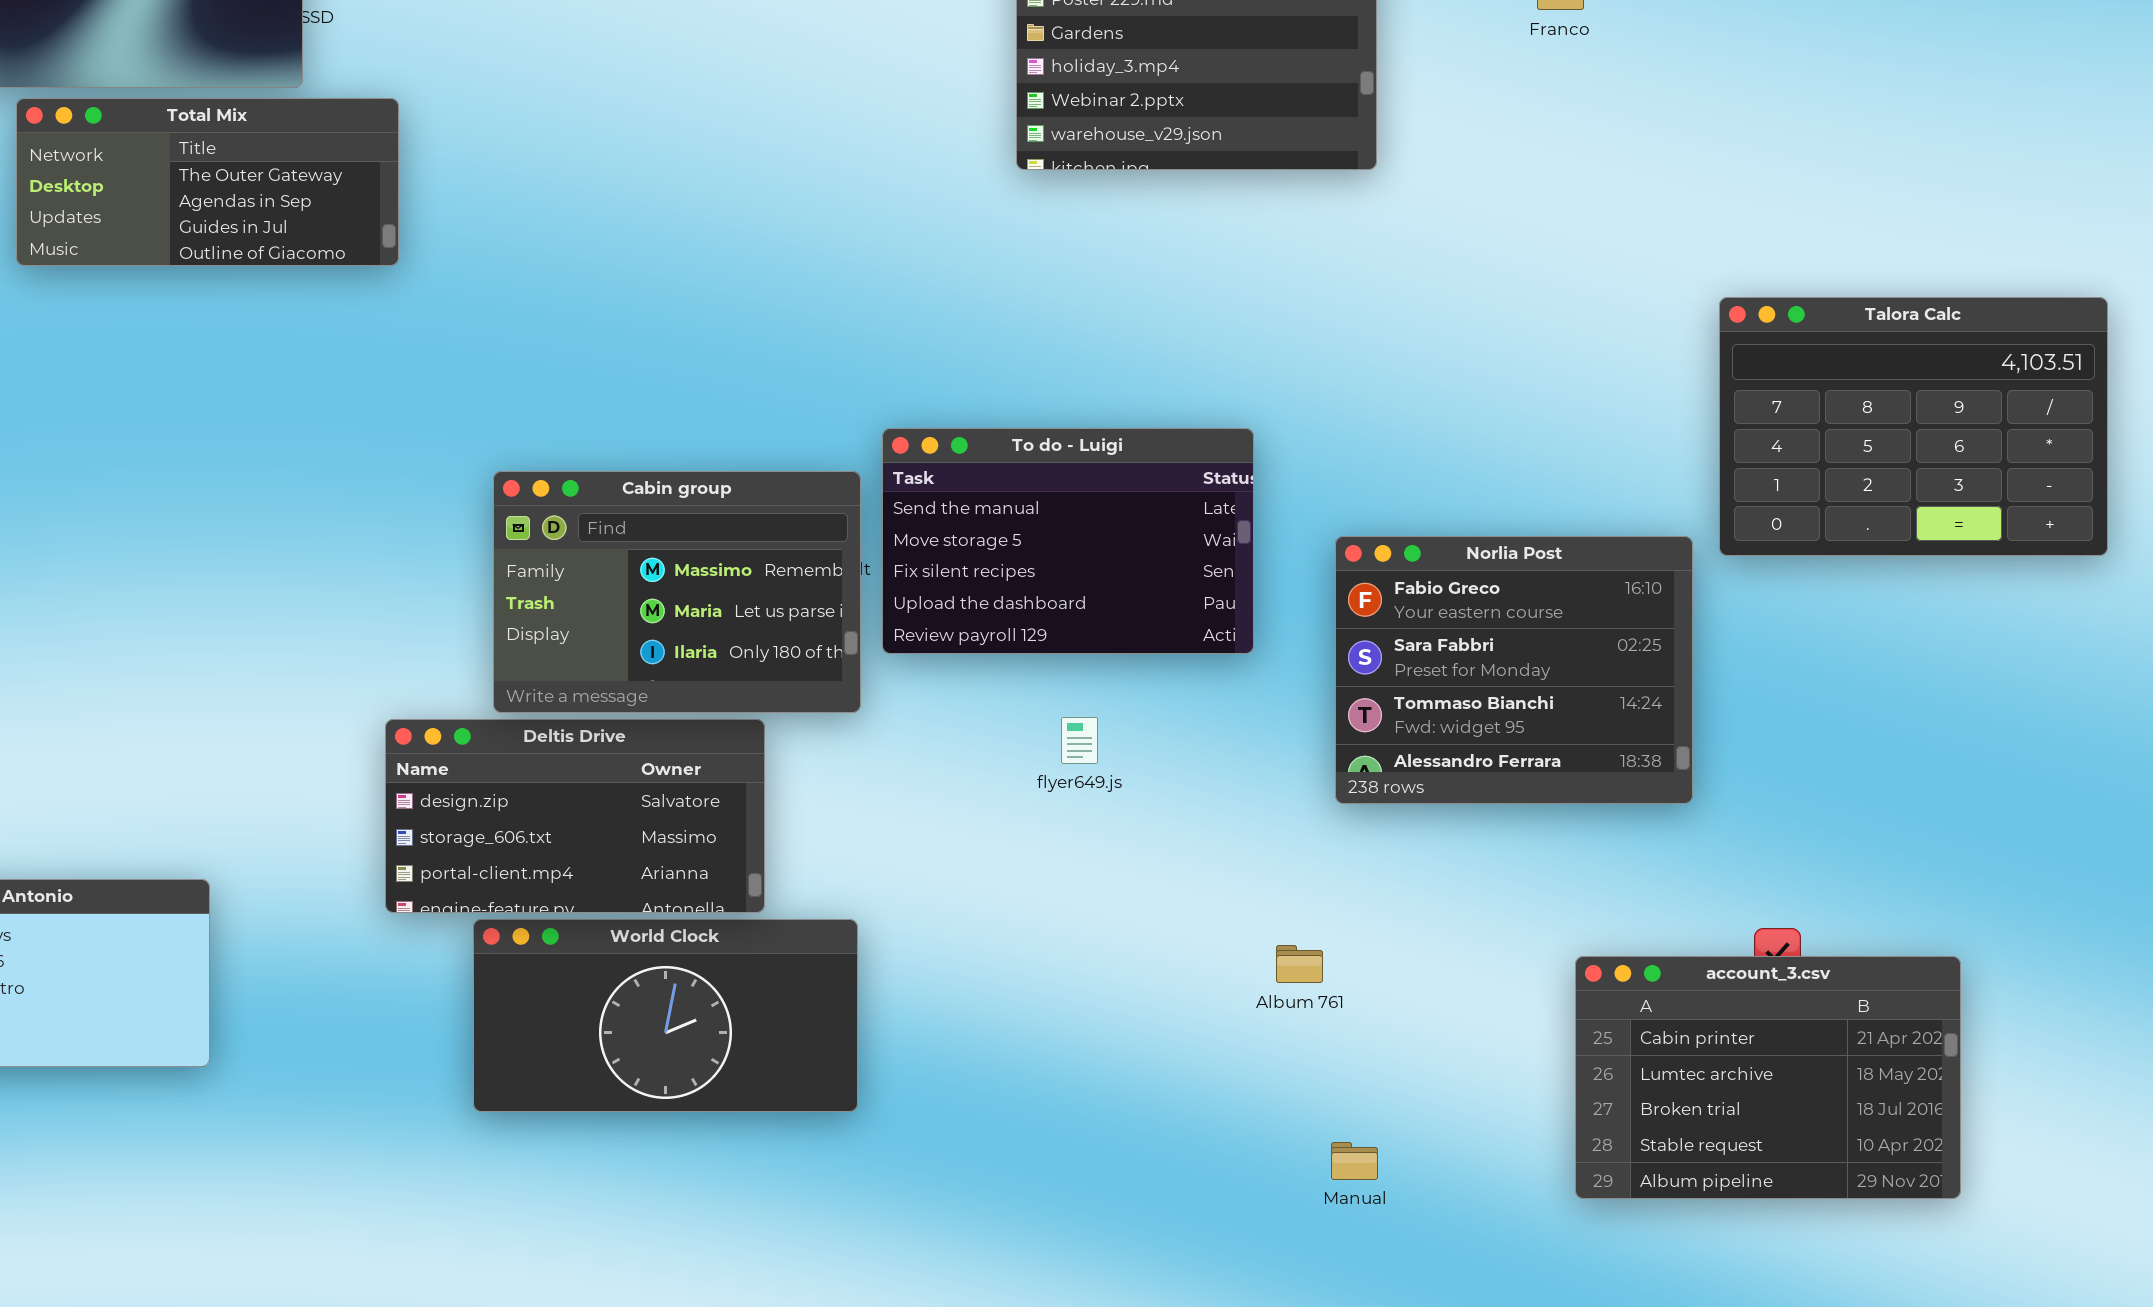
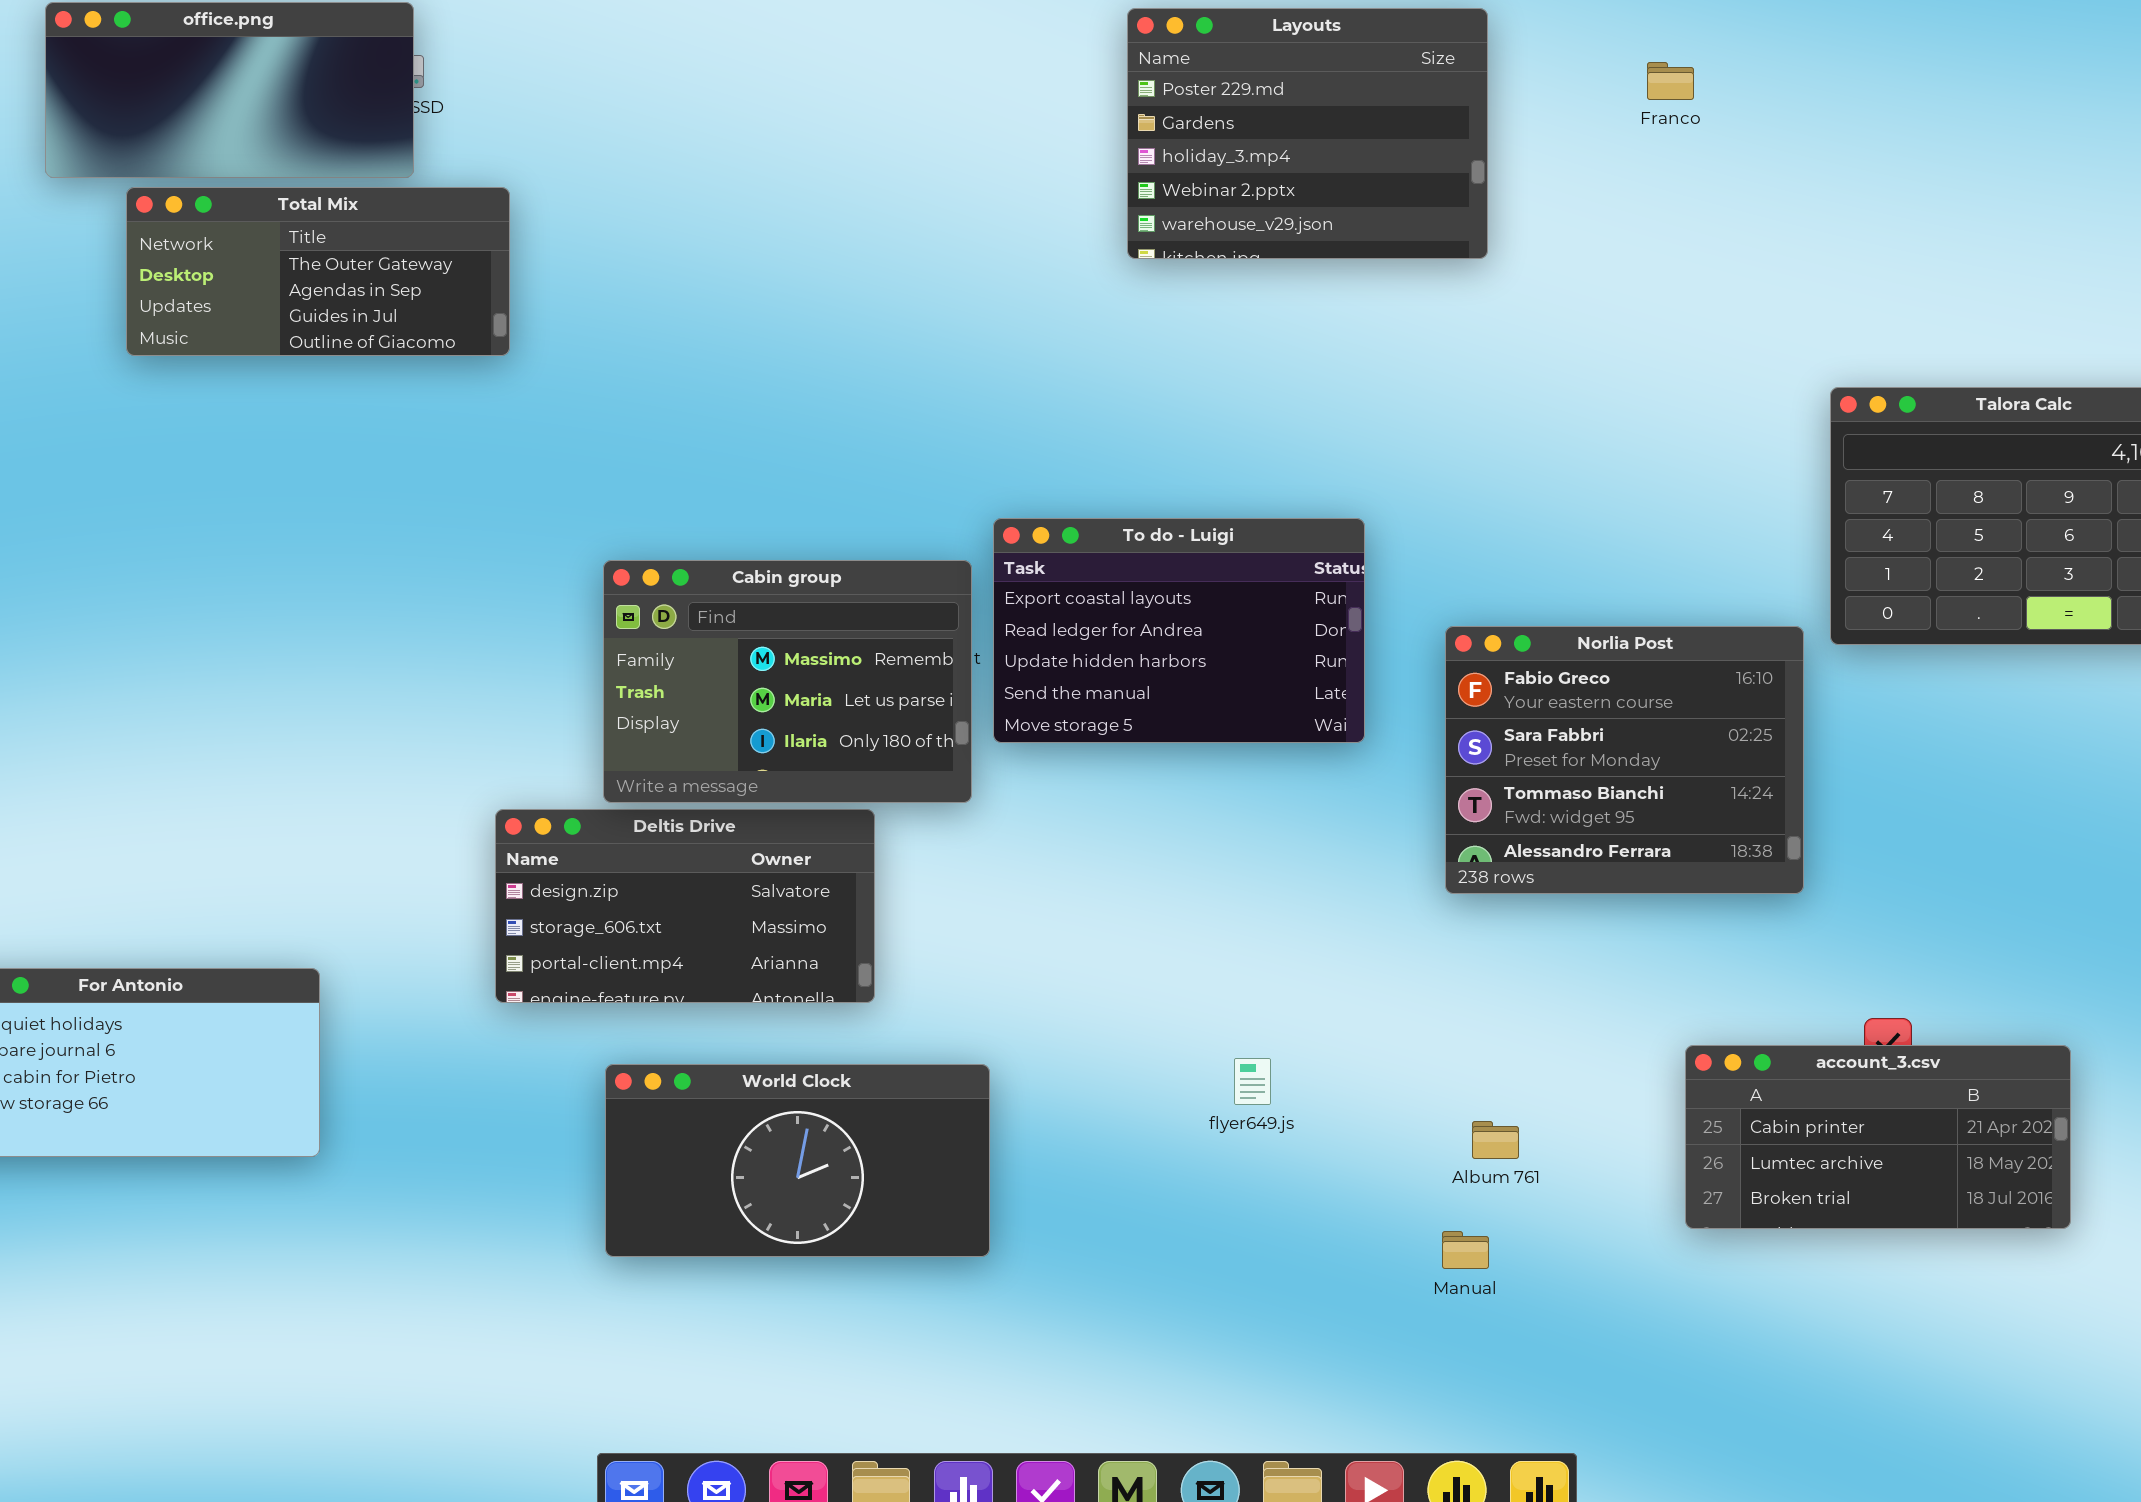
To do - Luigi: [882,428,1254,654] -> [993,518,1365,743], scrolled up 3 rows
flyer649.js: [1061,717,1098,764] -> [1234,1058,1271,1105], moved
World Clock: [473,919,858,1112] -> [605,1064,990,1257], moved
Album 761: [1276,945,1323,983] -> [1472,1121,1519,1159], moved
account_3.csv: [1575,956,1961,1199] -> [1685,1045,2071,1229], resized

